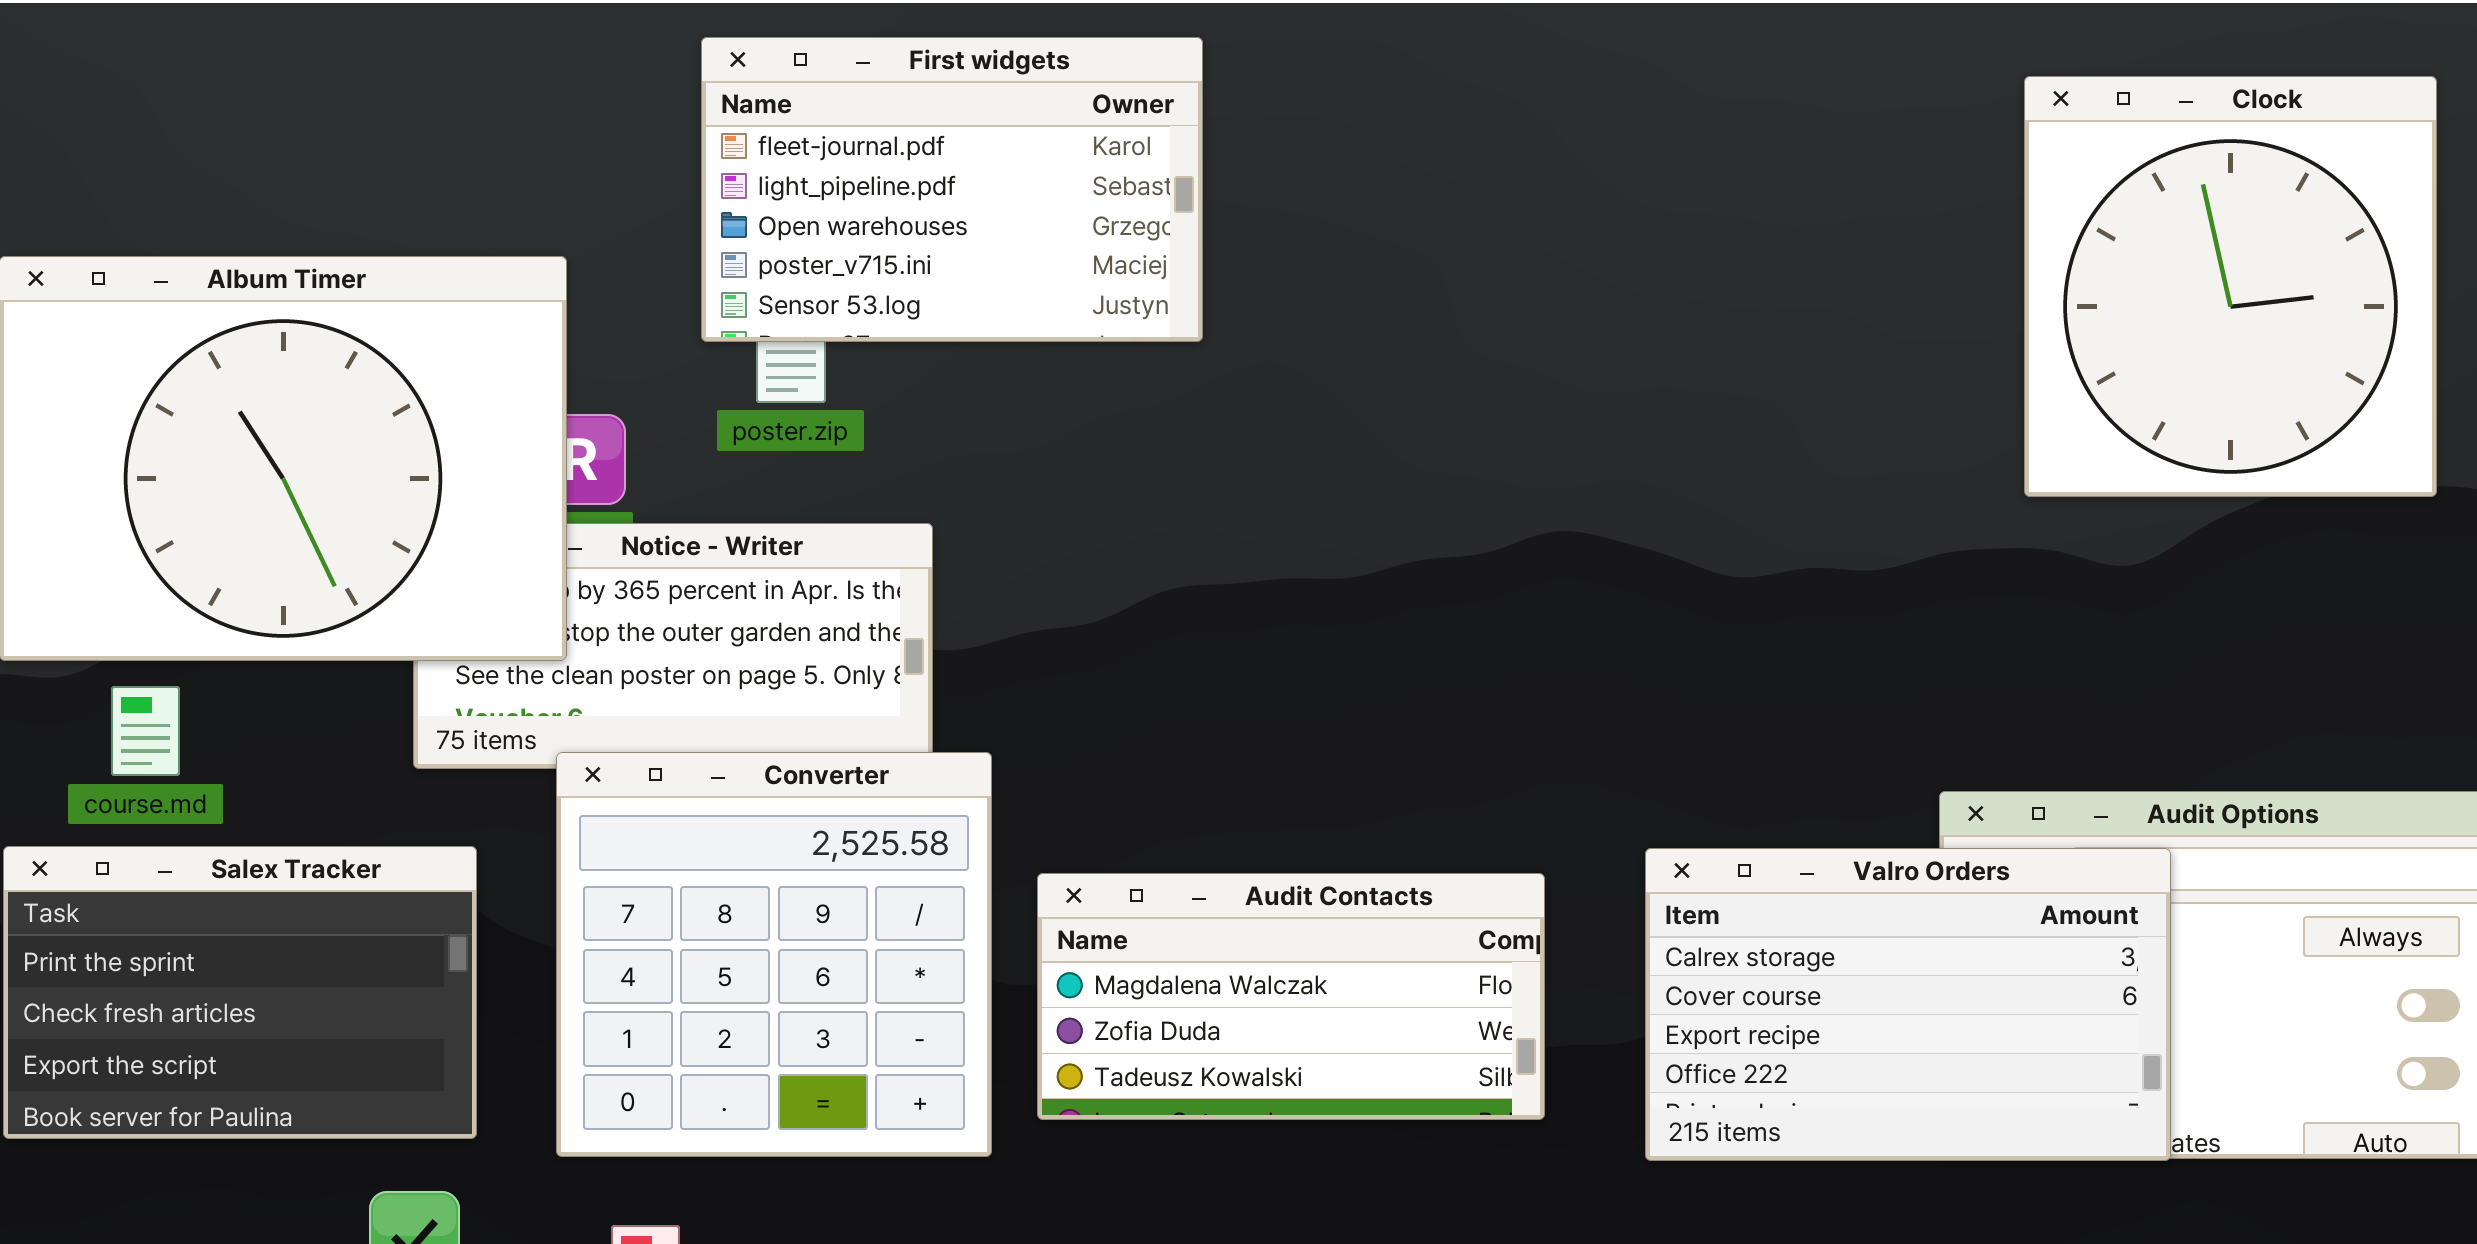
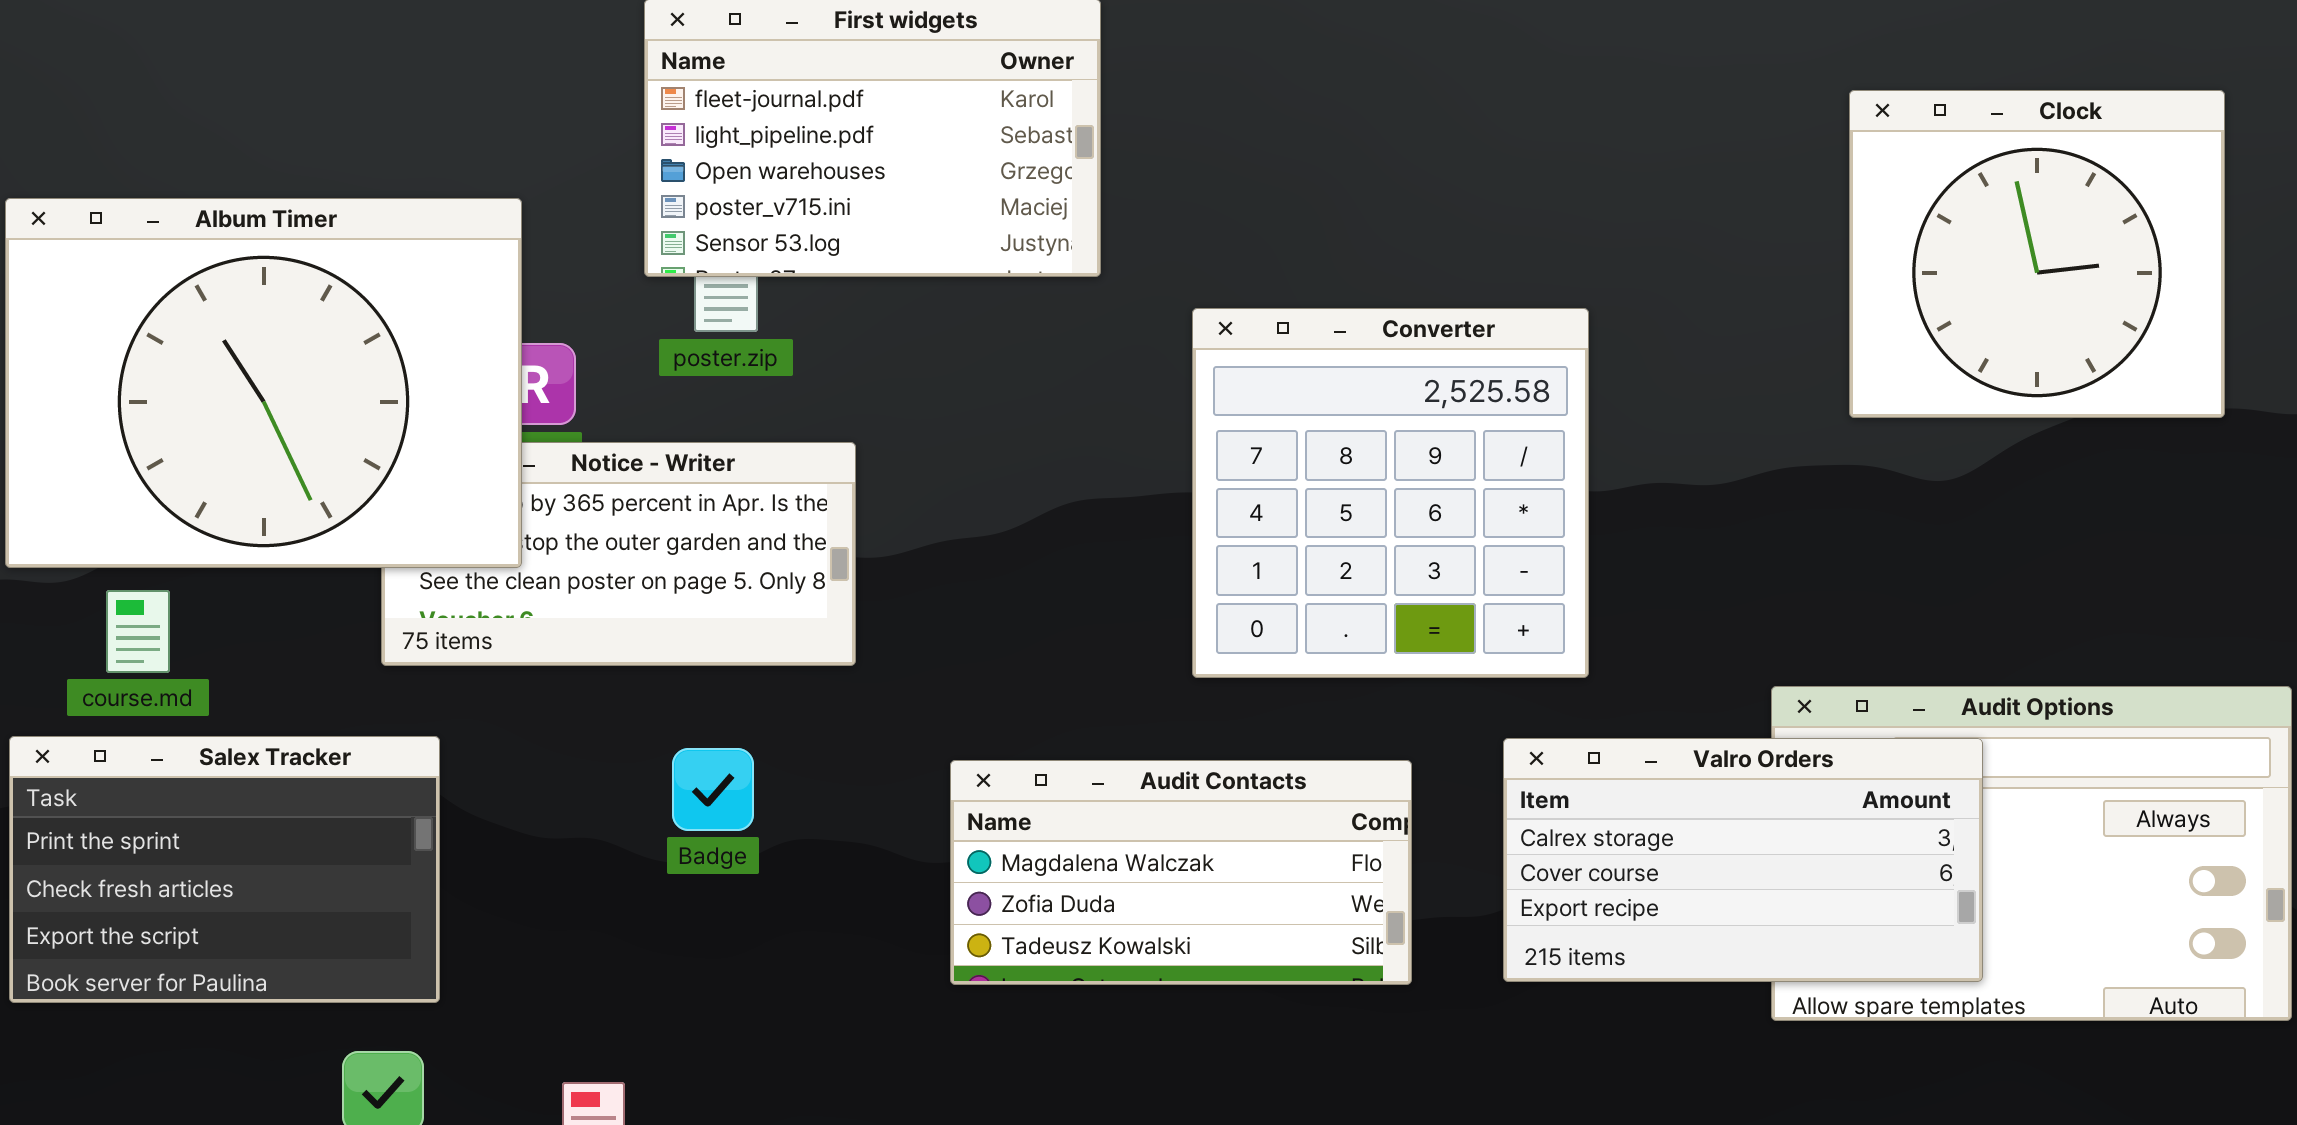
Clock: [2024,76,2437,497] -> [1849,90,2225,418], resized
Converter: [556,752,992,1157] -> [1192,308,1589,678], moved
Valro Orders: [1645,848,2171,1161] -> [1503,738,1983,982], resized

